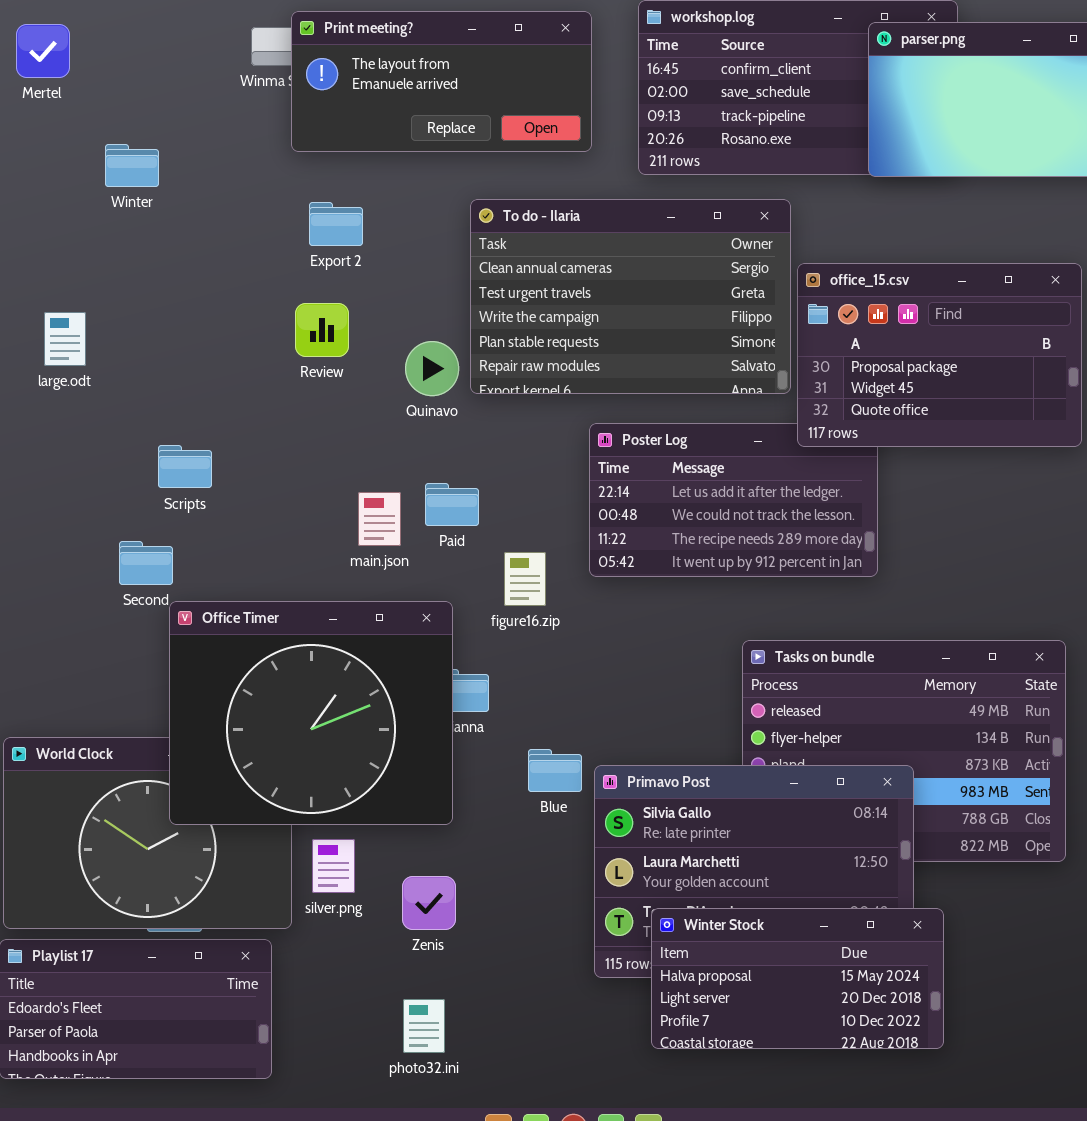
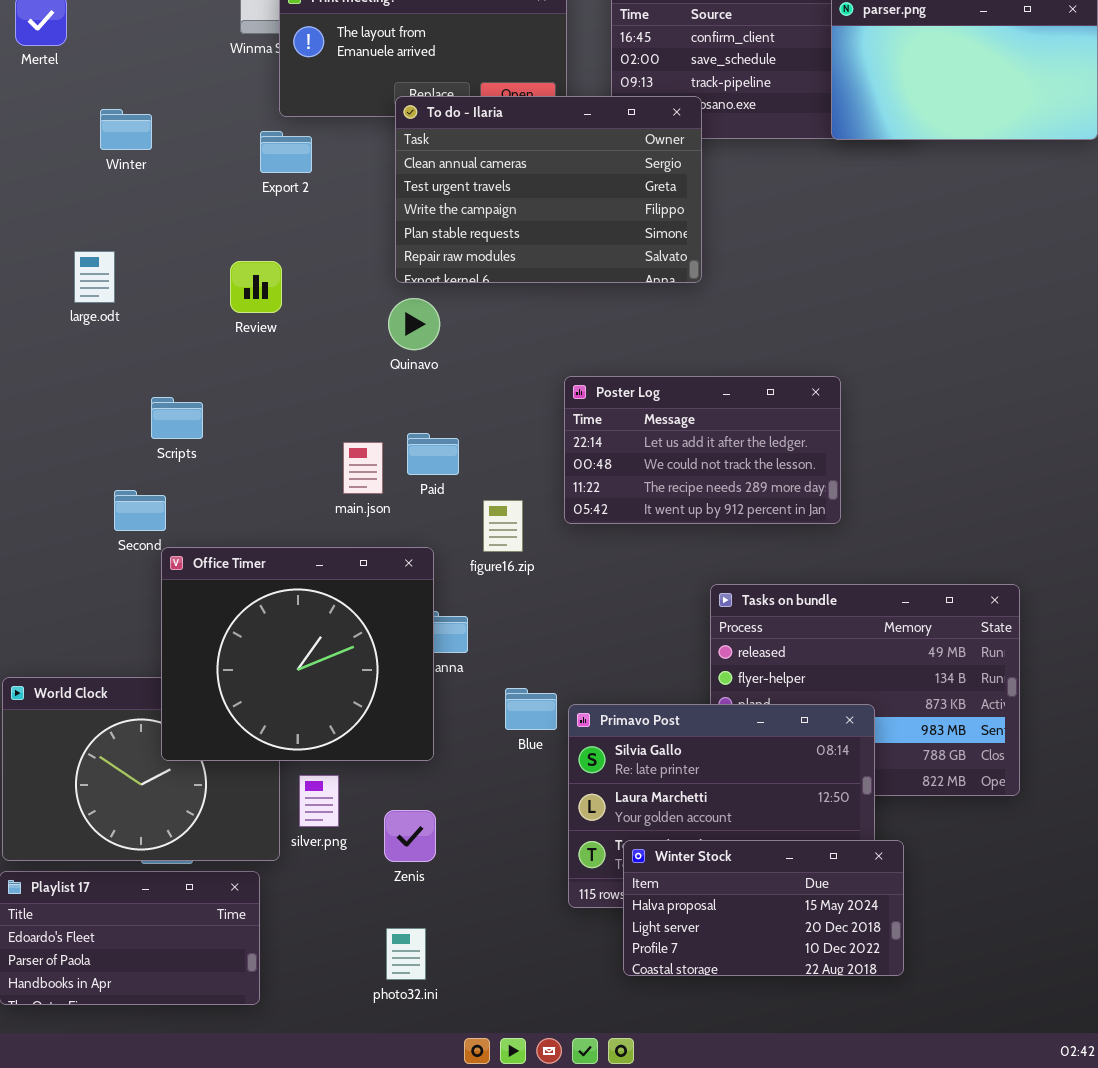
To do - Ilaria: [470,199,791,394] -> [395,96,702,283], moved
Export 2: [309,202,363,246] -> [260,131,312,173], moved
office_15.csv: [797,263,1082,447] -> none, closed
Review: [295,303,349,357] -> [230,261,282,313], moved
large.odt: [44,312,86,366] -> [74,251,115,303], moved

